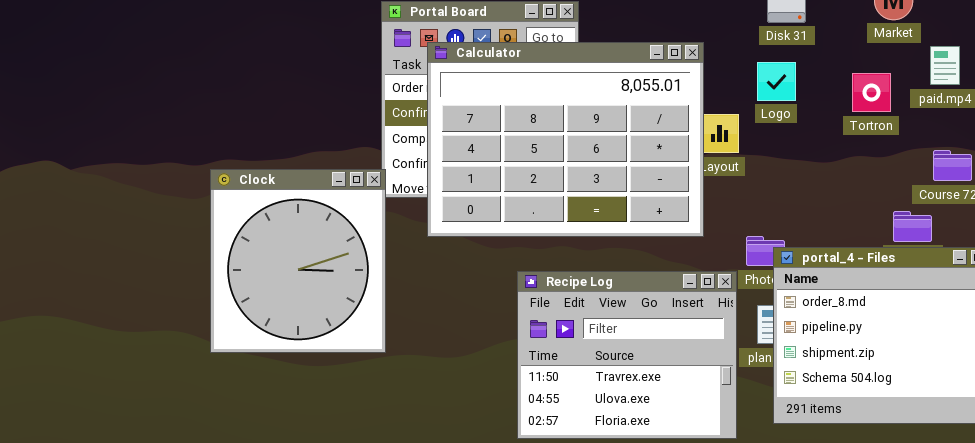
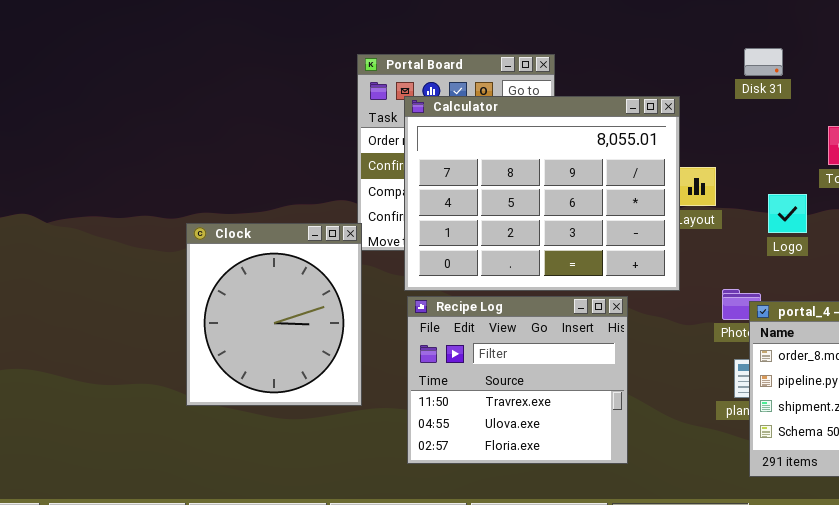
Logo: [757,62,796,101] -> [768,194,807,233], moved
Recipe Log: [517,271,737,439] -> [407,296,628,464], moved

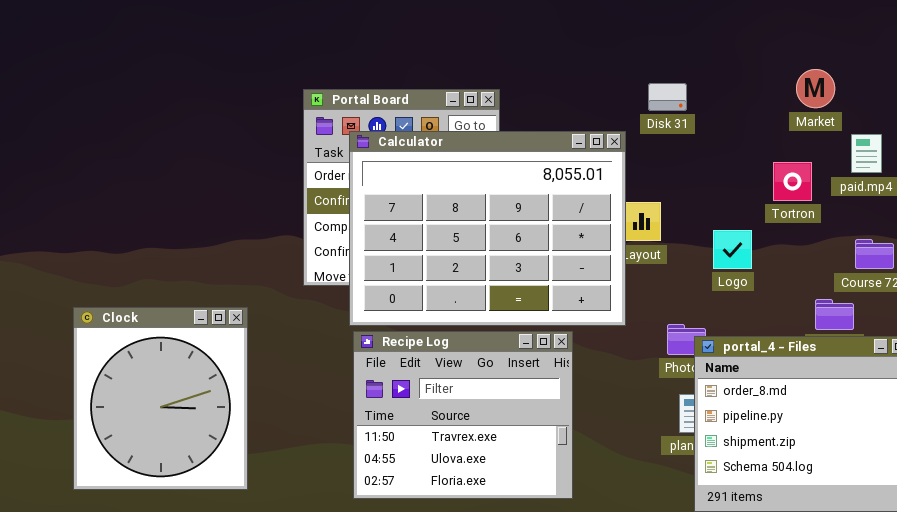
Disk 31: [744,48,783,76] -> [648,83,687,111], moved
Clock: [186,223,362,406] -> [73,307,248,490], moved

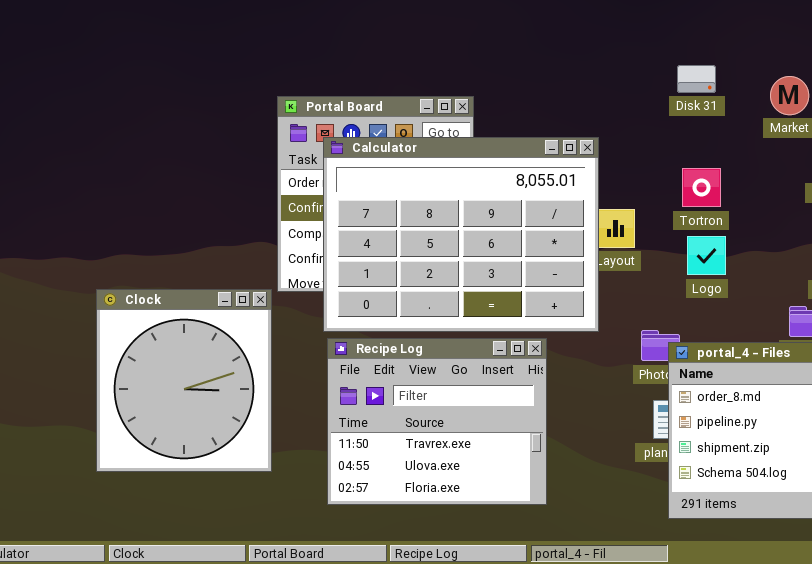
Disk 31: [648,83,687,111] -> [677,65,716,93], moved
Tortron: [773,162,812,201] -> [682,168,721,207], moved
Clock: [73,307,248,490] -> [96,289,272,472], moved

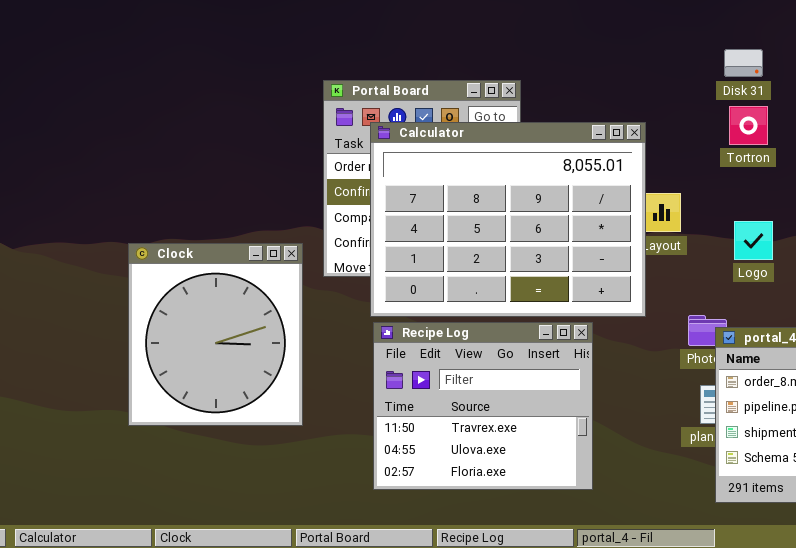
Tortron: [682,168,721,207] -> [729,106,768,145], moved
Clock: [96,289,272,472] -> [128,243,303,426], moved

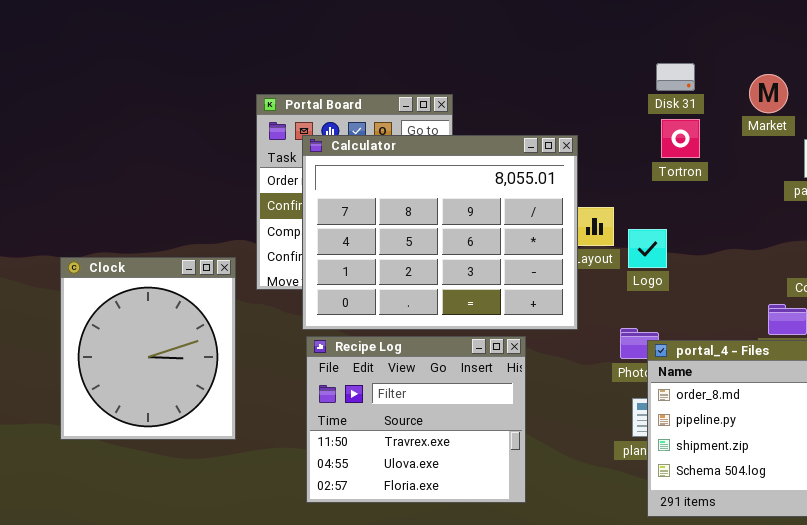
Logo: [734,221,773,260] -> [628,229,667,268], moved

